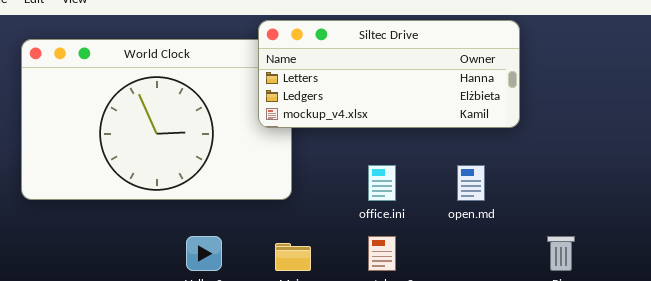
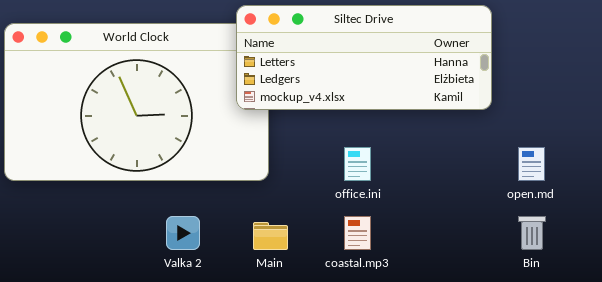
open.md: [457,165,485,201] -> [518,147,545,181], moved

